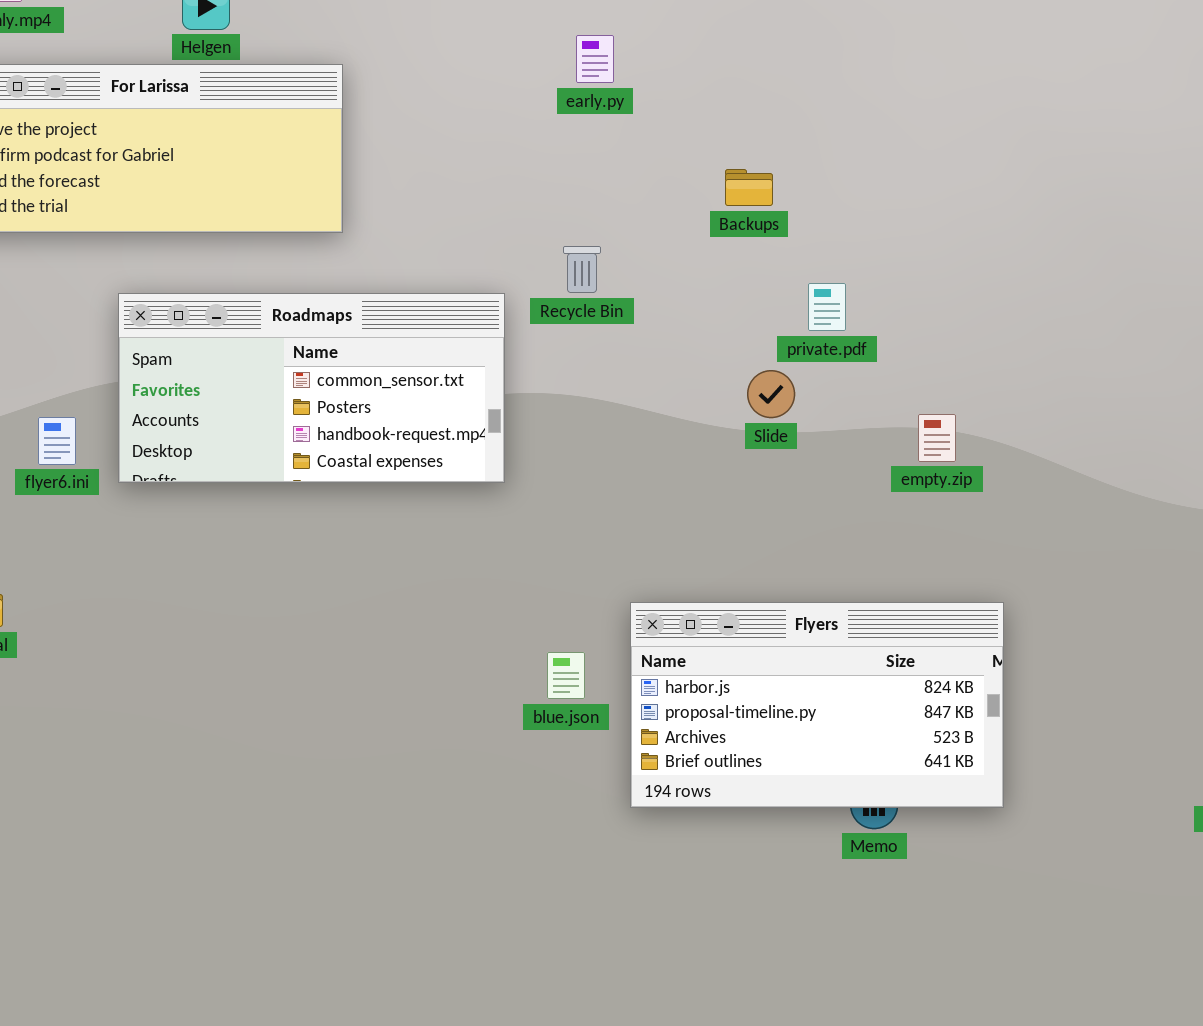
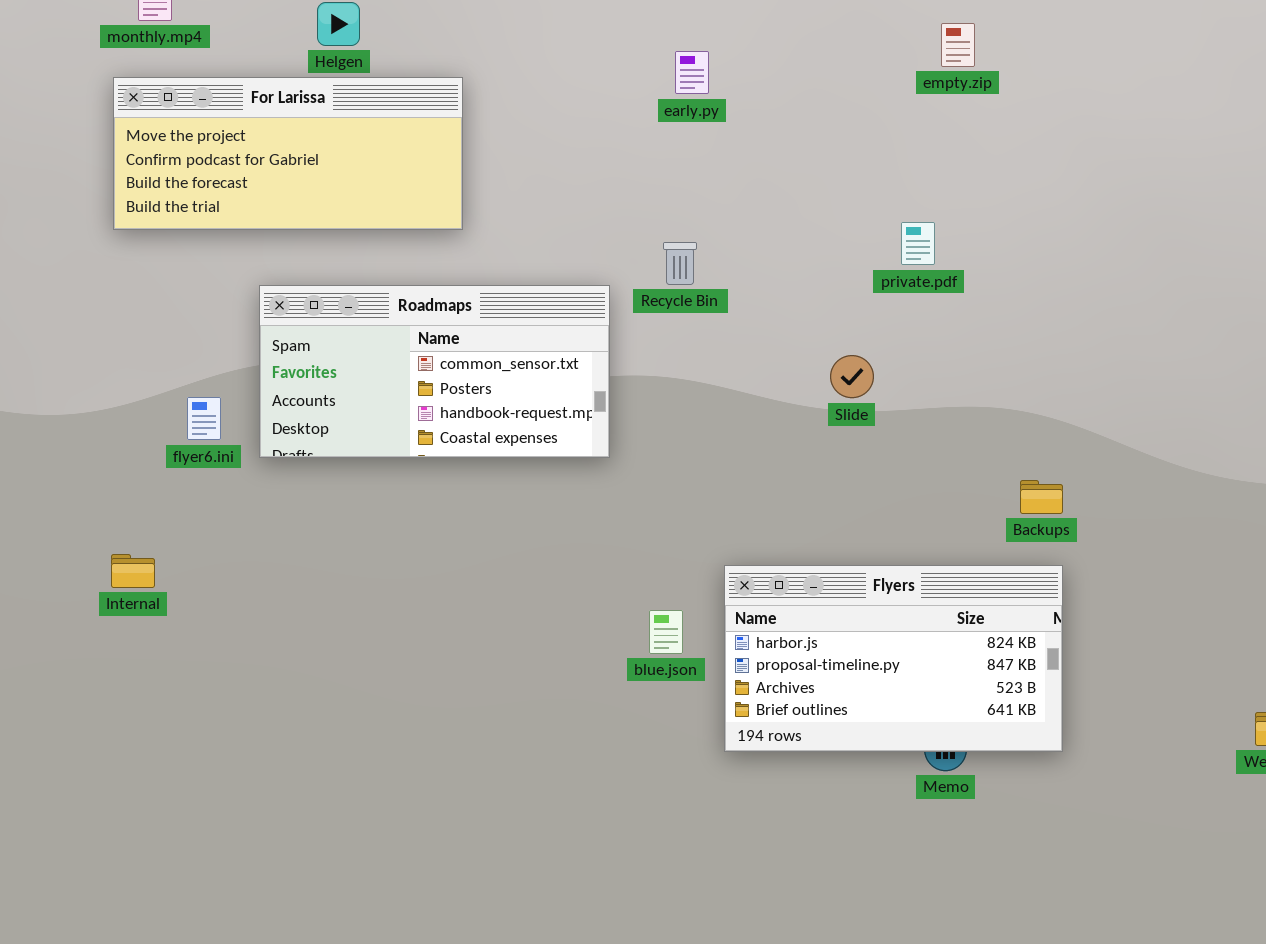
Backups: [725,169,773,206] -> [1020,480,1063,514], moved
private.pdf: [808,283,846,331] -> [901,222,935,265], moved
empty.zip: [918,414,956,462] -> [941,23,975,67], moved

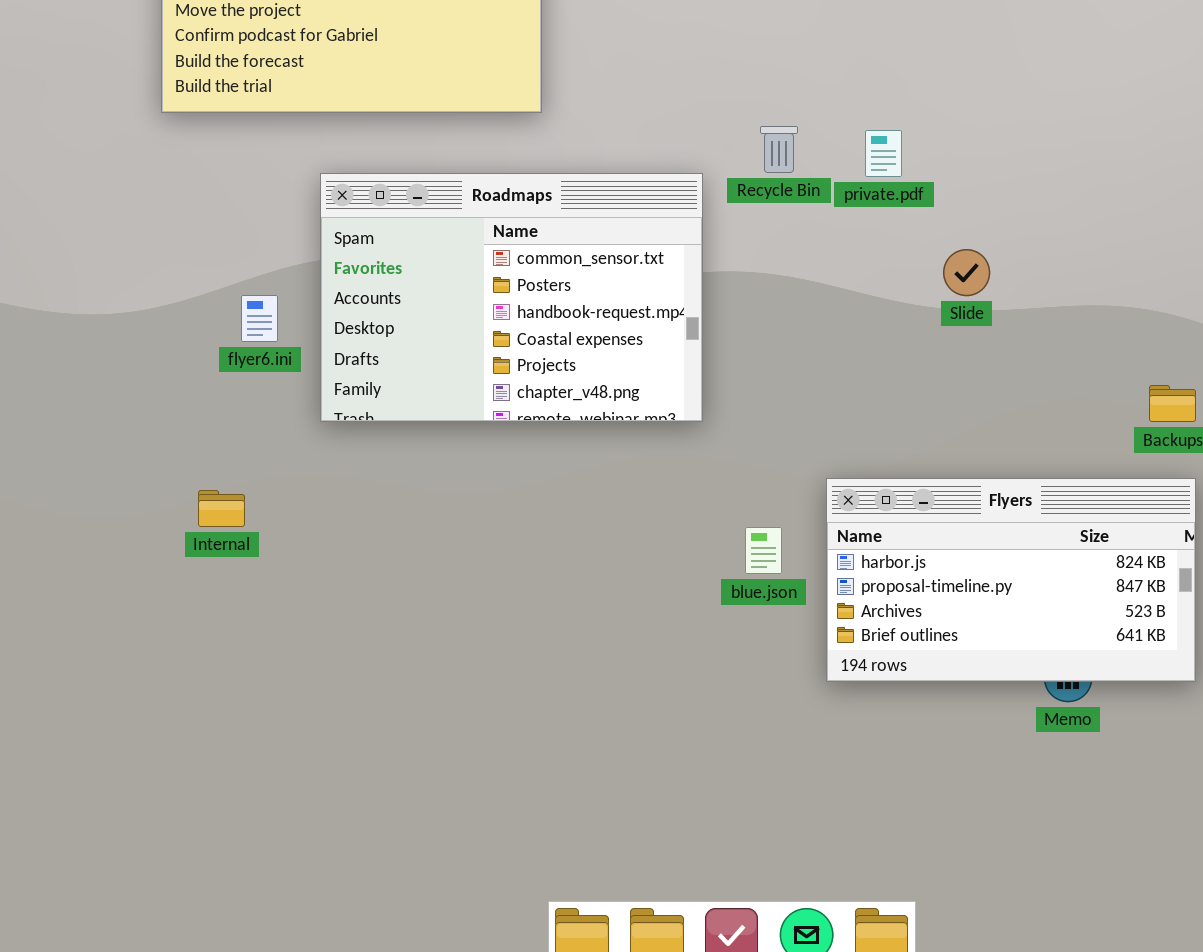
private.pdf: [901,222,935,265] -> [865,130,902,177], moved
Roadmaps: [259,285,610,458] -> [320,173,703,422], resized
Internal: [111,554,155,588] -> [198,490,245,527], moved

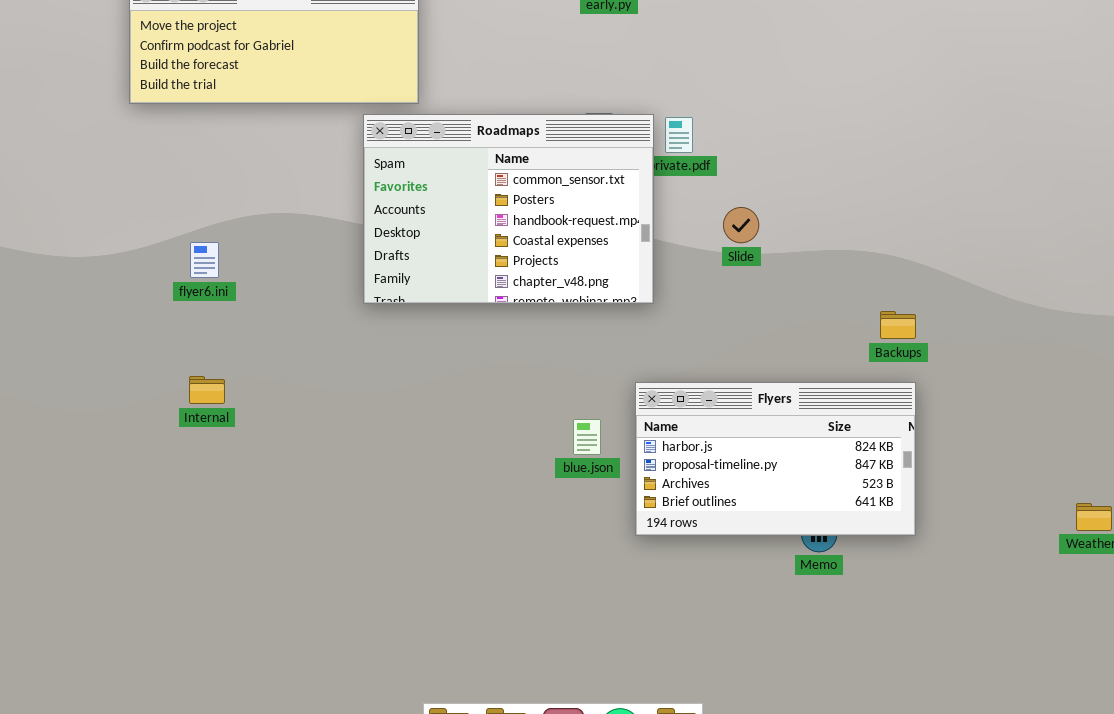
Roadmaps: [320,173,703,422] -> [363,114,654,304], moved
Internal: [198,490,245,527] -> [189,376,225,404], moved

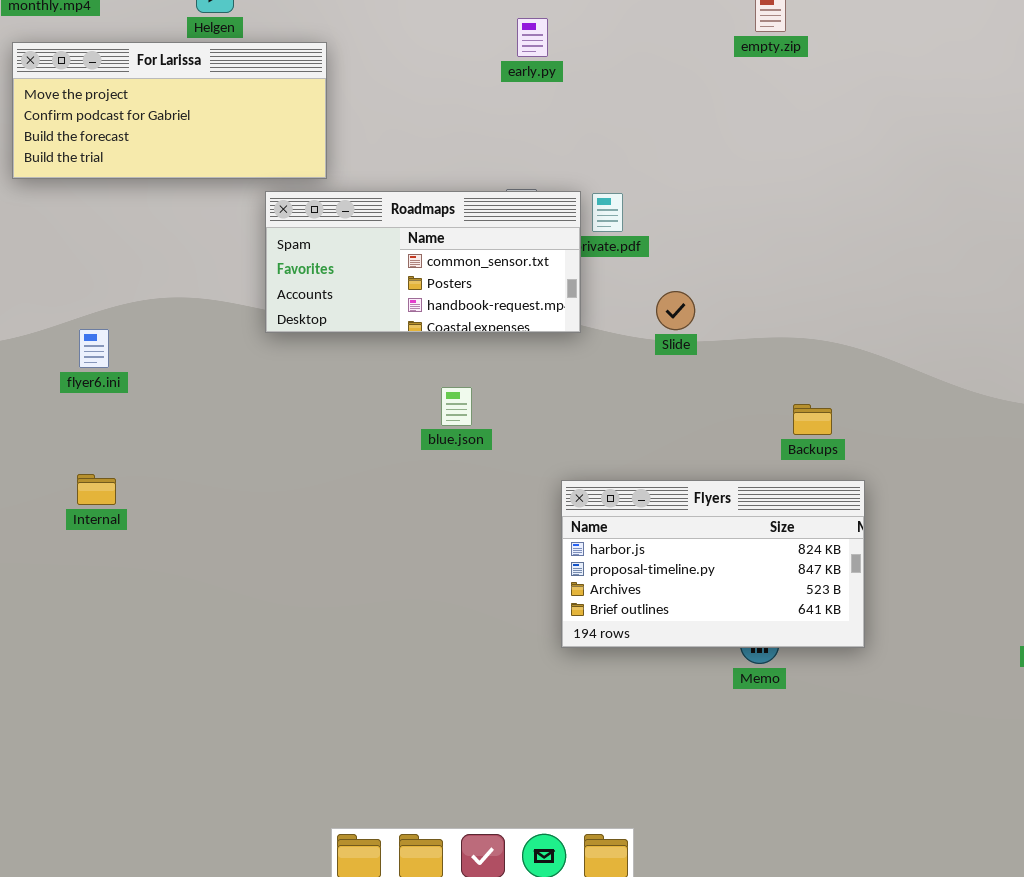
Roadmaps: [363,114,654,304] -> [265,191,581,333], resized
Backups: [880,311,916,339] -> [793,404,832,435], moved
blue.json: [573,419,601,455] -> [441,387,472,426], moved

